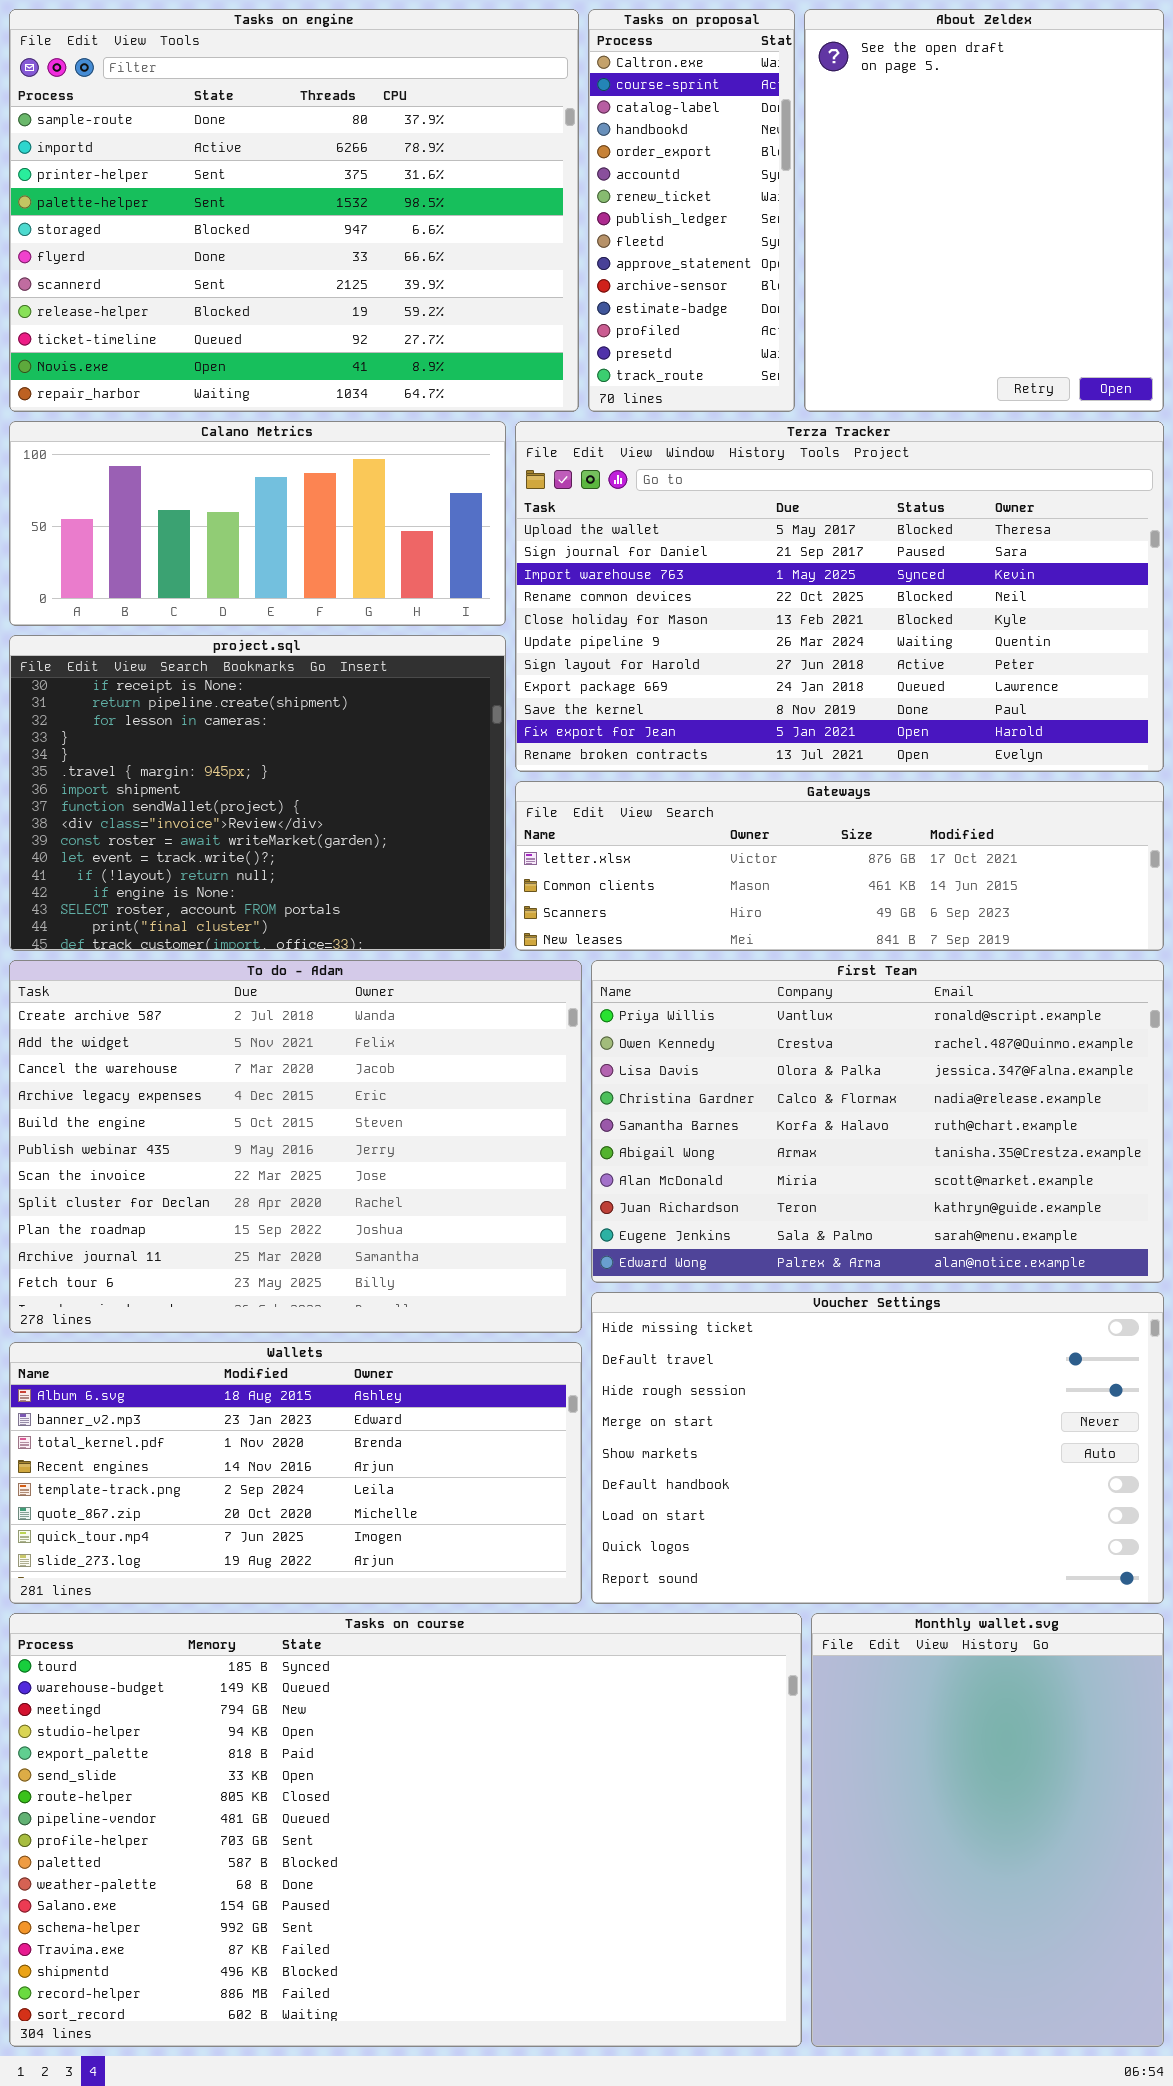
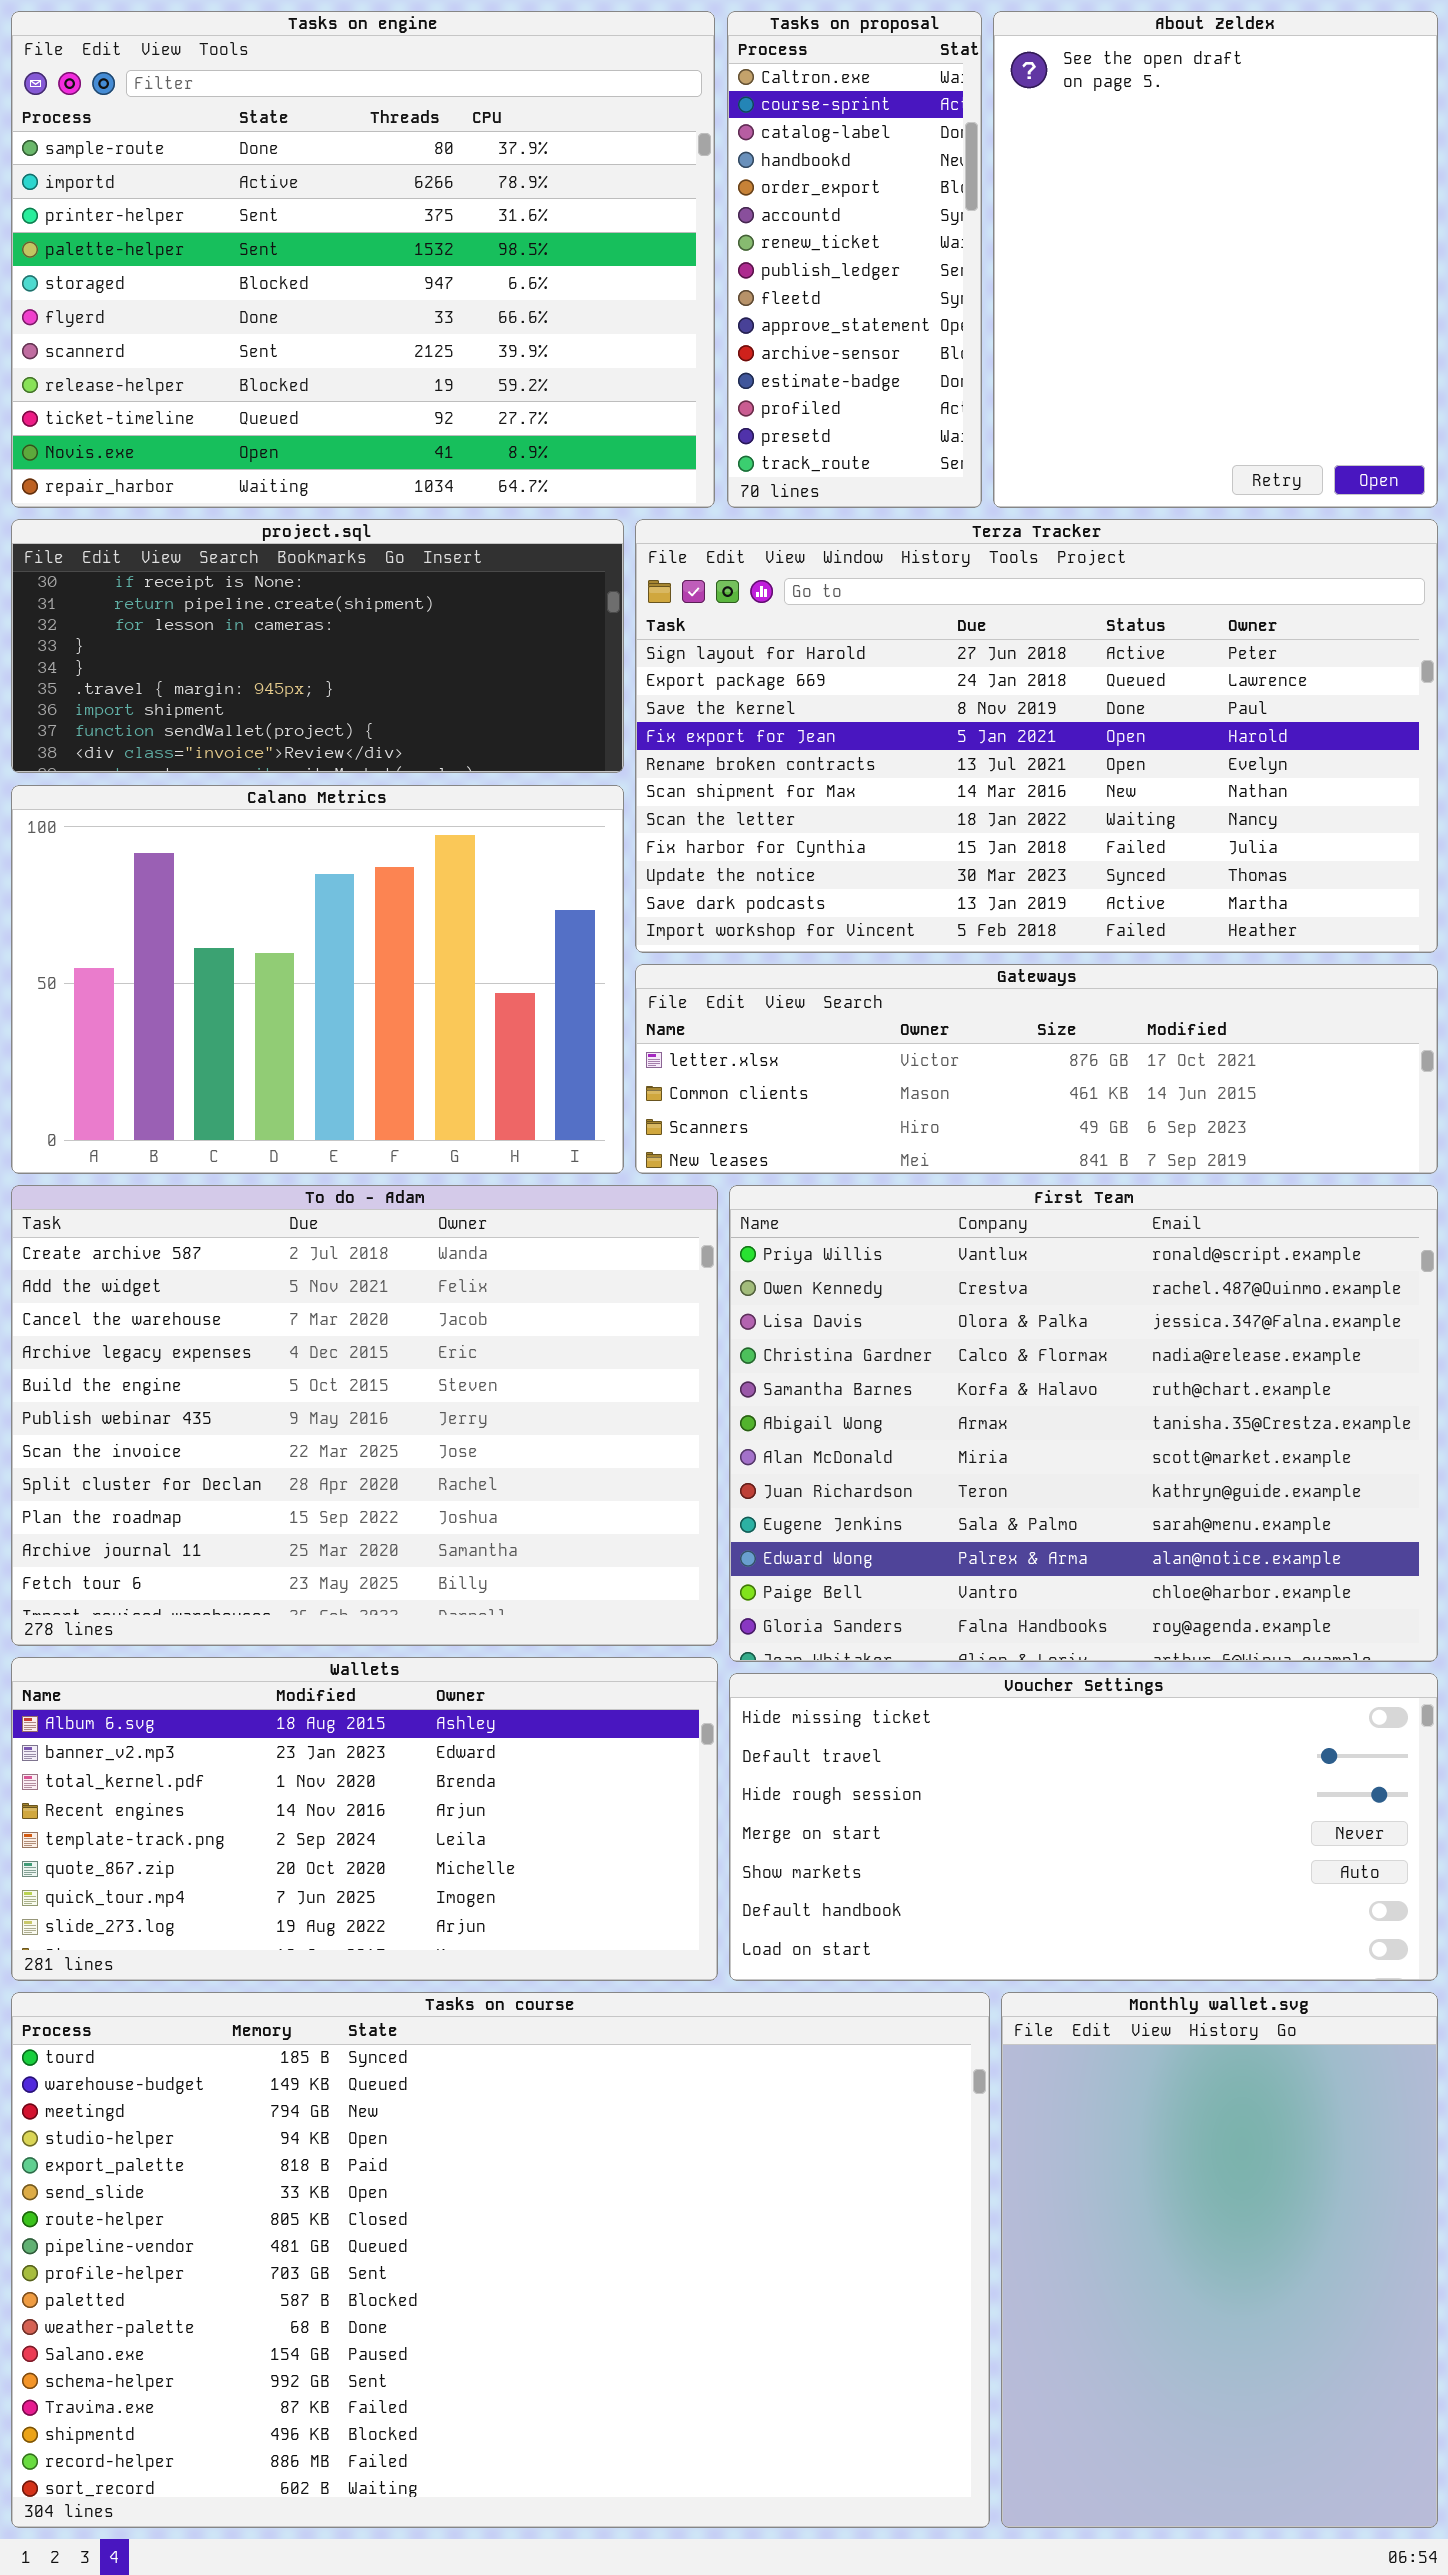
Calano Metrics: [9,421,506,626] -> [11,785,624,1174], moved, resized
Terza Tracker: [515,421,1164,772] -> [635,519,1438,953], scrolled down 6 rows
project.sql: [9,635,506,951] -> [11,519,624,773], moved, resized
First Team: [591,960,1164,1283] -> [729,1185,1438,1662], resized
Voucher Settings: [591,1292,1164,1604] -> [729,1673,1438,1981], resized

